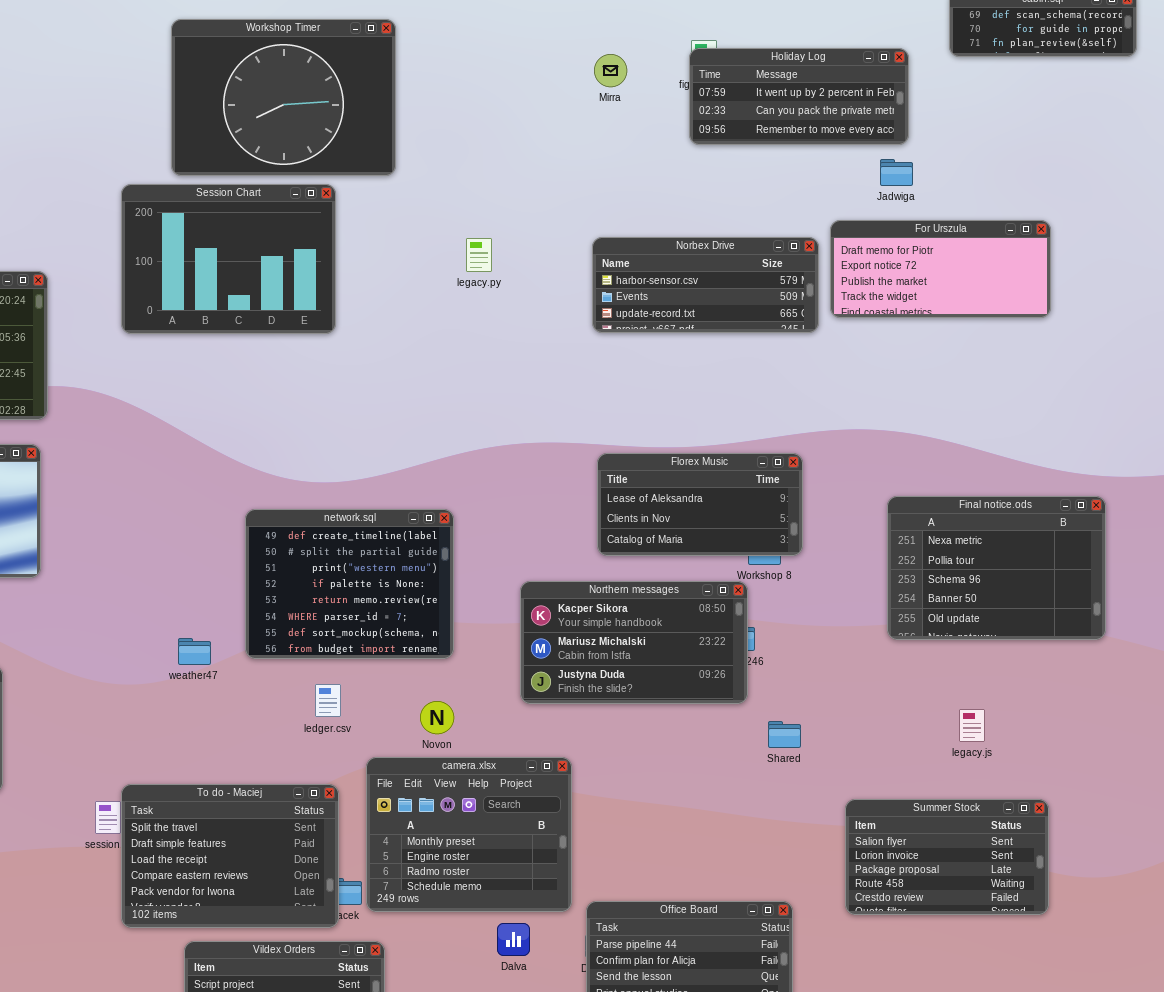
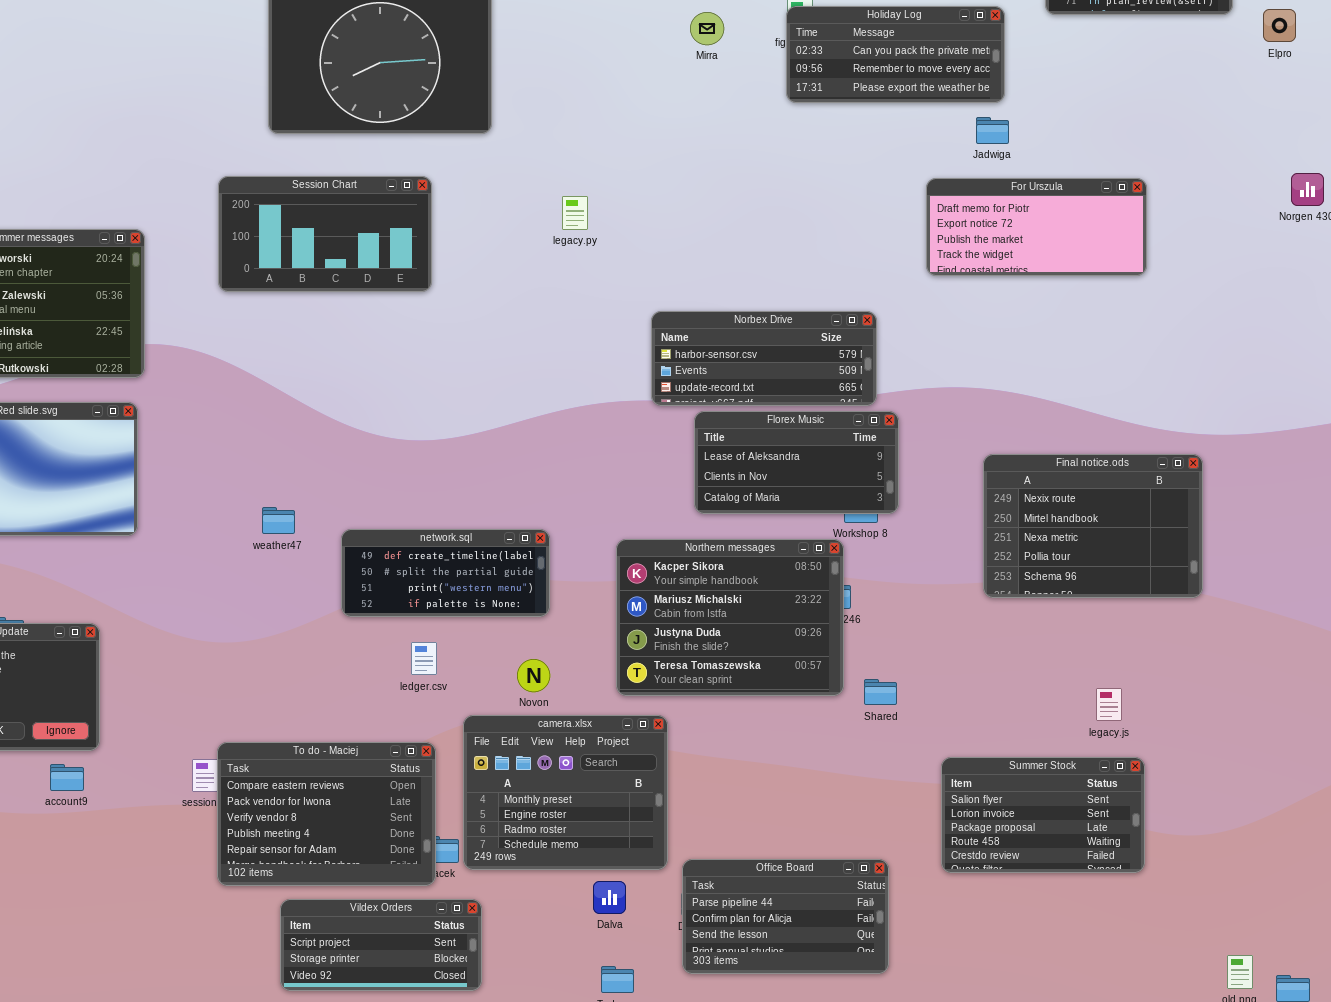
Holiday Log: [689,48,909,145] -> [786,6,1005,103], scrolled down 1 row
Session Chart: [121,184,336,334] -> [218,176,432,292], resized
Norbex Drive: [592,237,819,333] -> [651,311,877,406], moved
Final notice.ods: [887,496,1106,640] -> [983,454,1203,598], scrolled up 2 rows
network.sql: [245,509,454,659] -> [341,529,550,617], resized
Northern messages: [520,581,748,704] -> [616,539,844,696], resized
weather47: [178,638,211,665] -> [262,507,295,534], moved
legacy.js: [959,709,985,742] -> [1096,688,1122,721], moved
To do - Maciej: [121,784,339,928] -> [217,742,436,886], scrolled down 3 rows

